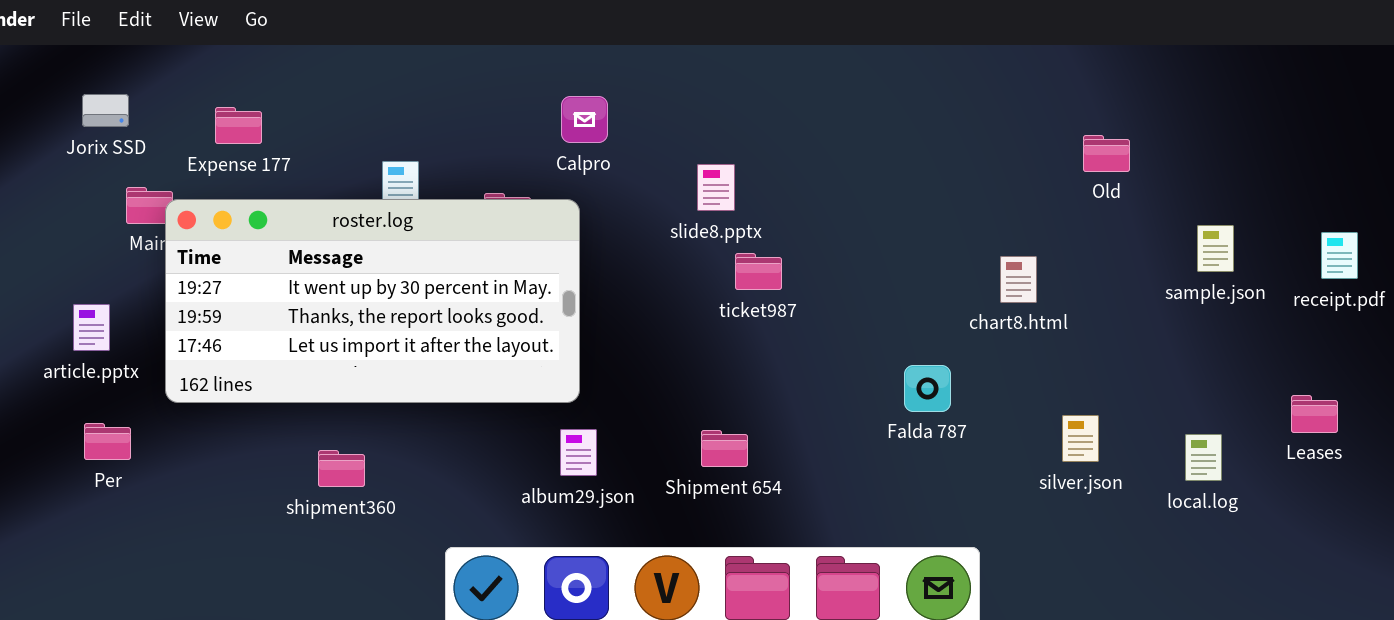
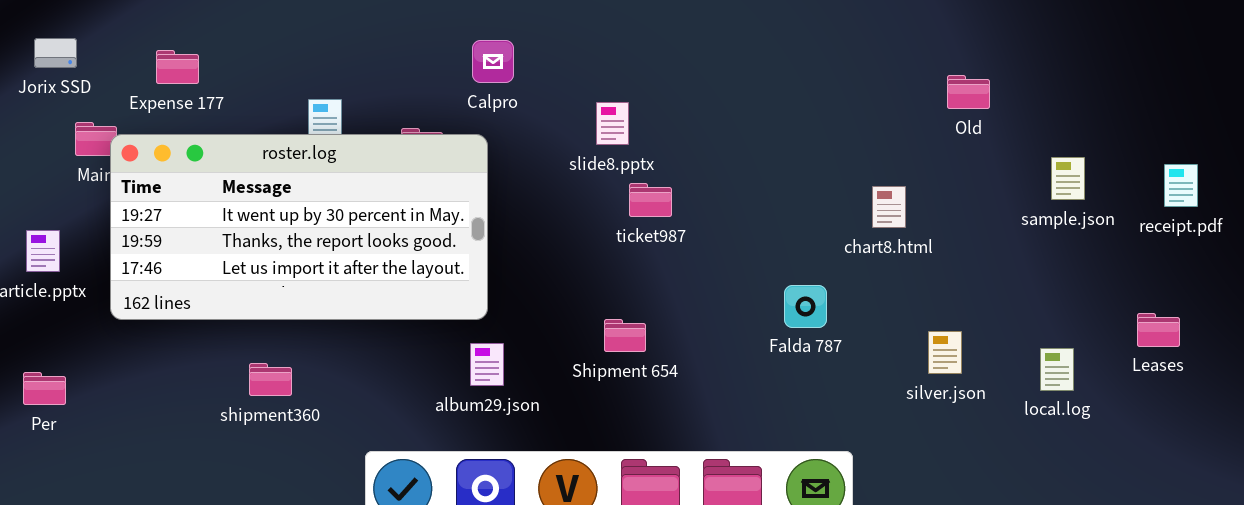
Per: [84,423,131,460] -> [23,372,66,405], moved
Shipment 654: [701,430,748,467] -> [604,319,646,352], moved

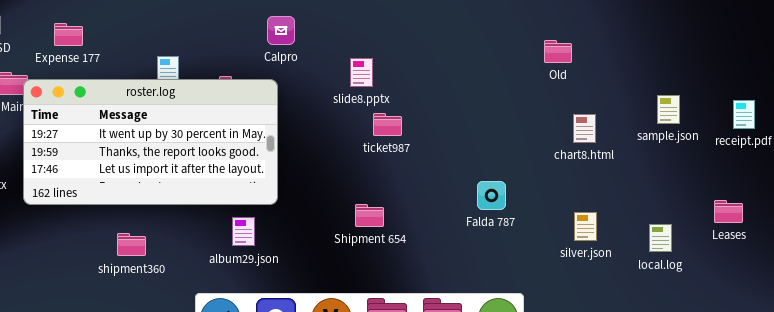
Old: [947,75,990,109] -> [544,40,572,63], moved
chart8.html: [872,186,906,228] -> [573,114,596,143], moved
album29.json: [470,343,504,386] -> [232,217,255,246], moved

